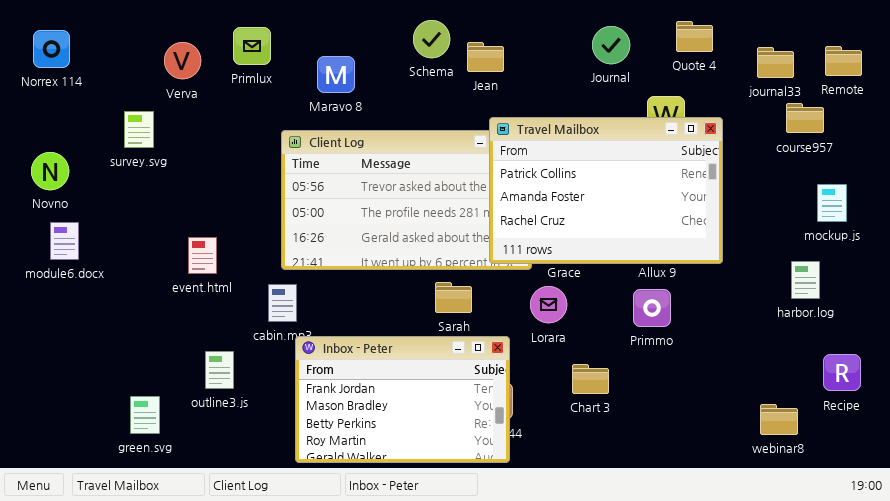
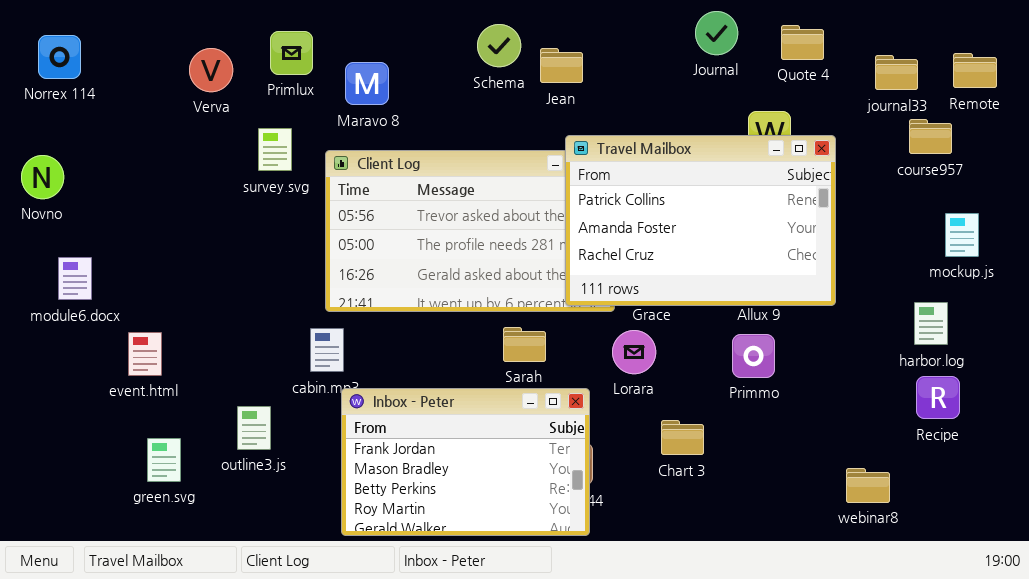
Journal: [592,26,630,64] -> [695,11,738,55], moved
Maravo 8: [317,56,355,93] -> [345,62,389,105], moved
survey.svg: [124,111,154,148] -> [258,128,292,171], moved
Novno: [31,152,69,190] -> [21,155,64,199], moved
event.html: [188,237,217,274] -> [128,332,162,376], moved
Recipe: [823,354,861,391] -> [916,376,960,419], moved
green.svg: [130,396,160,434] -> [147,438,181,482], moved
webinar8: [760,404,798,435] -> [846,468,890,503], moved

